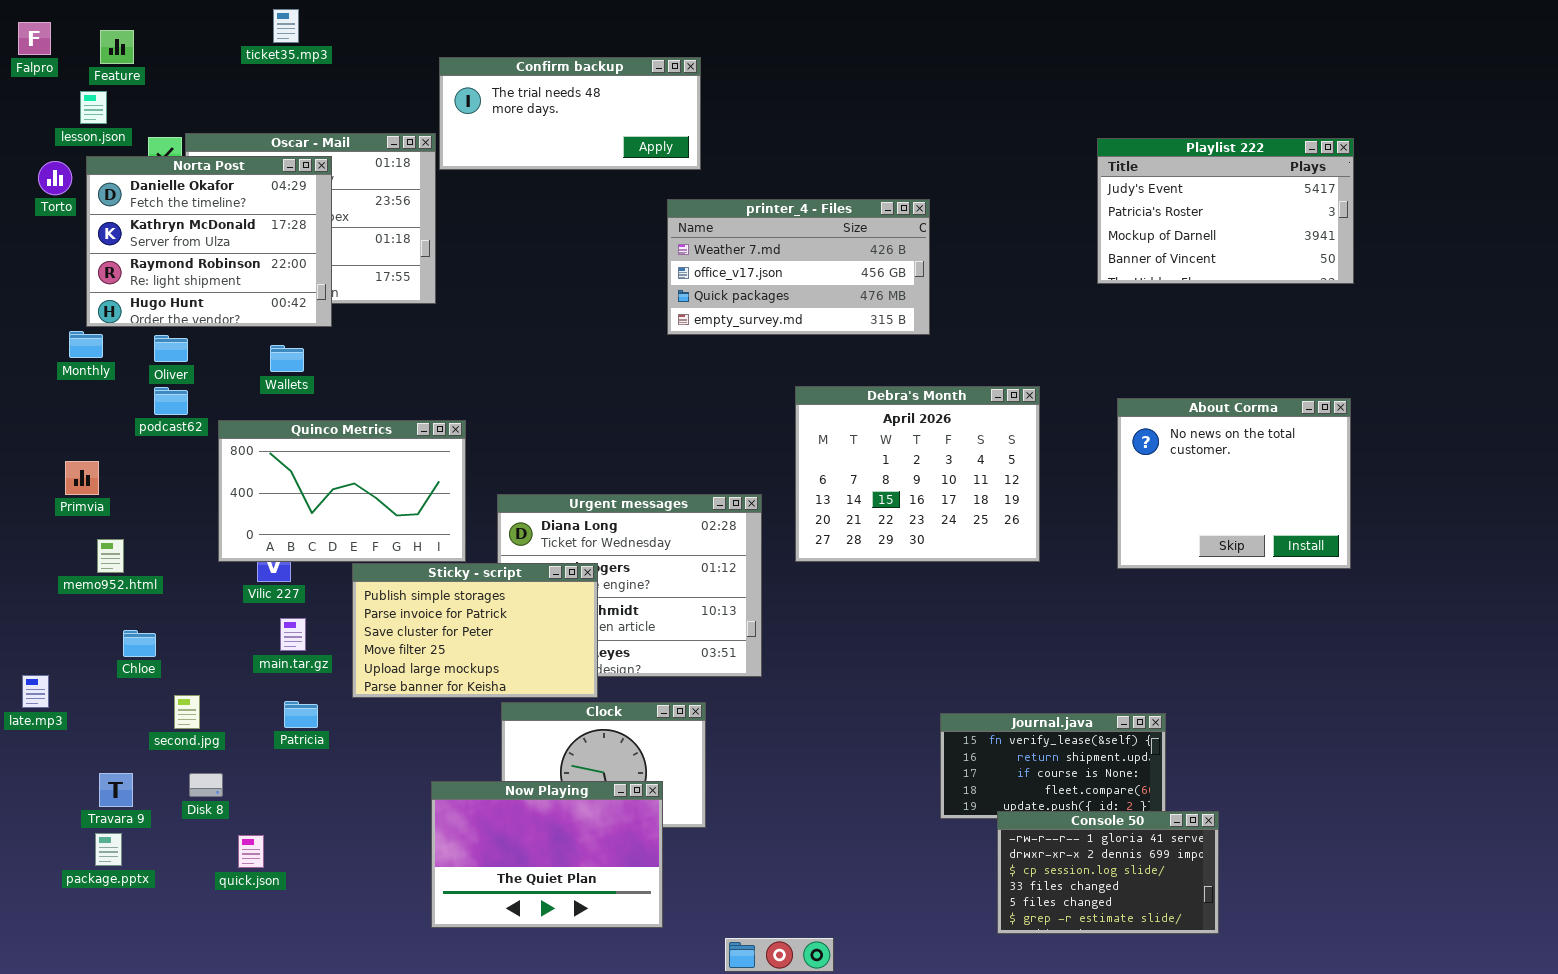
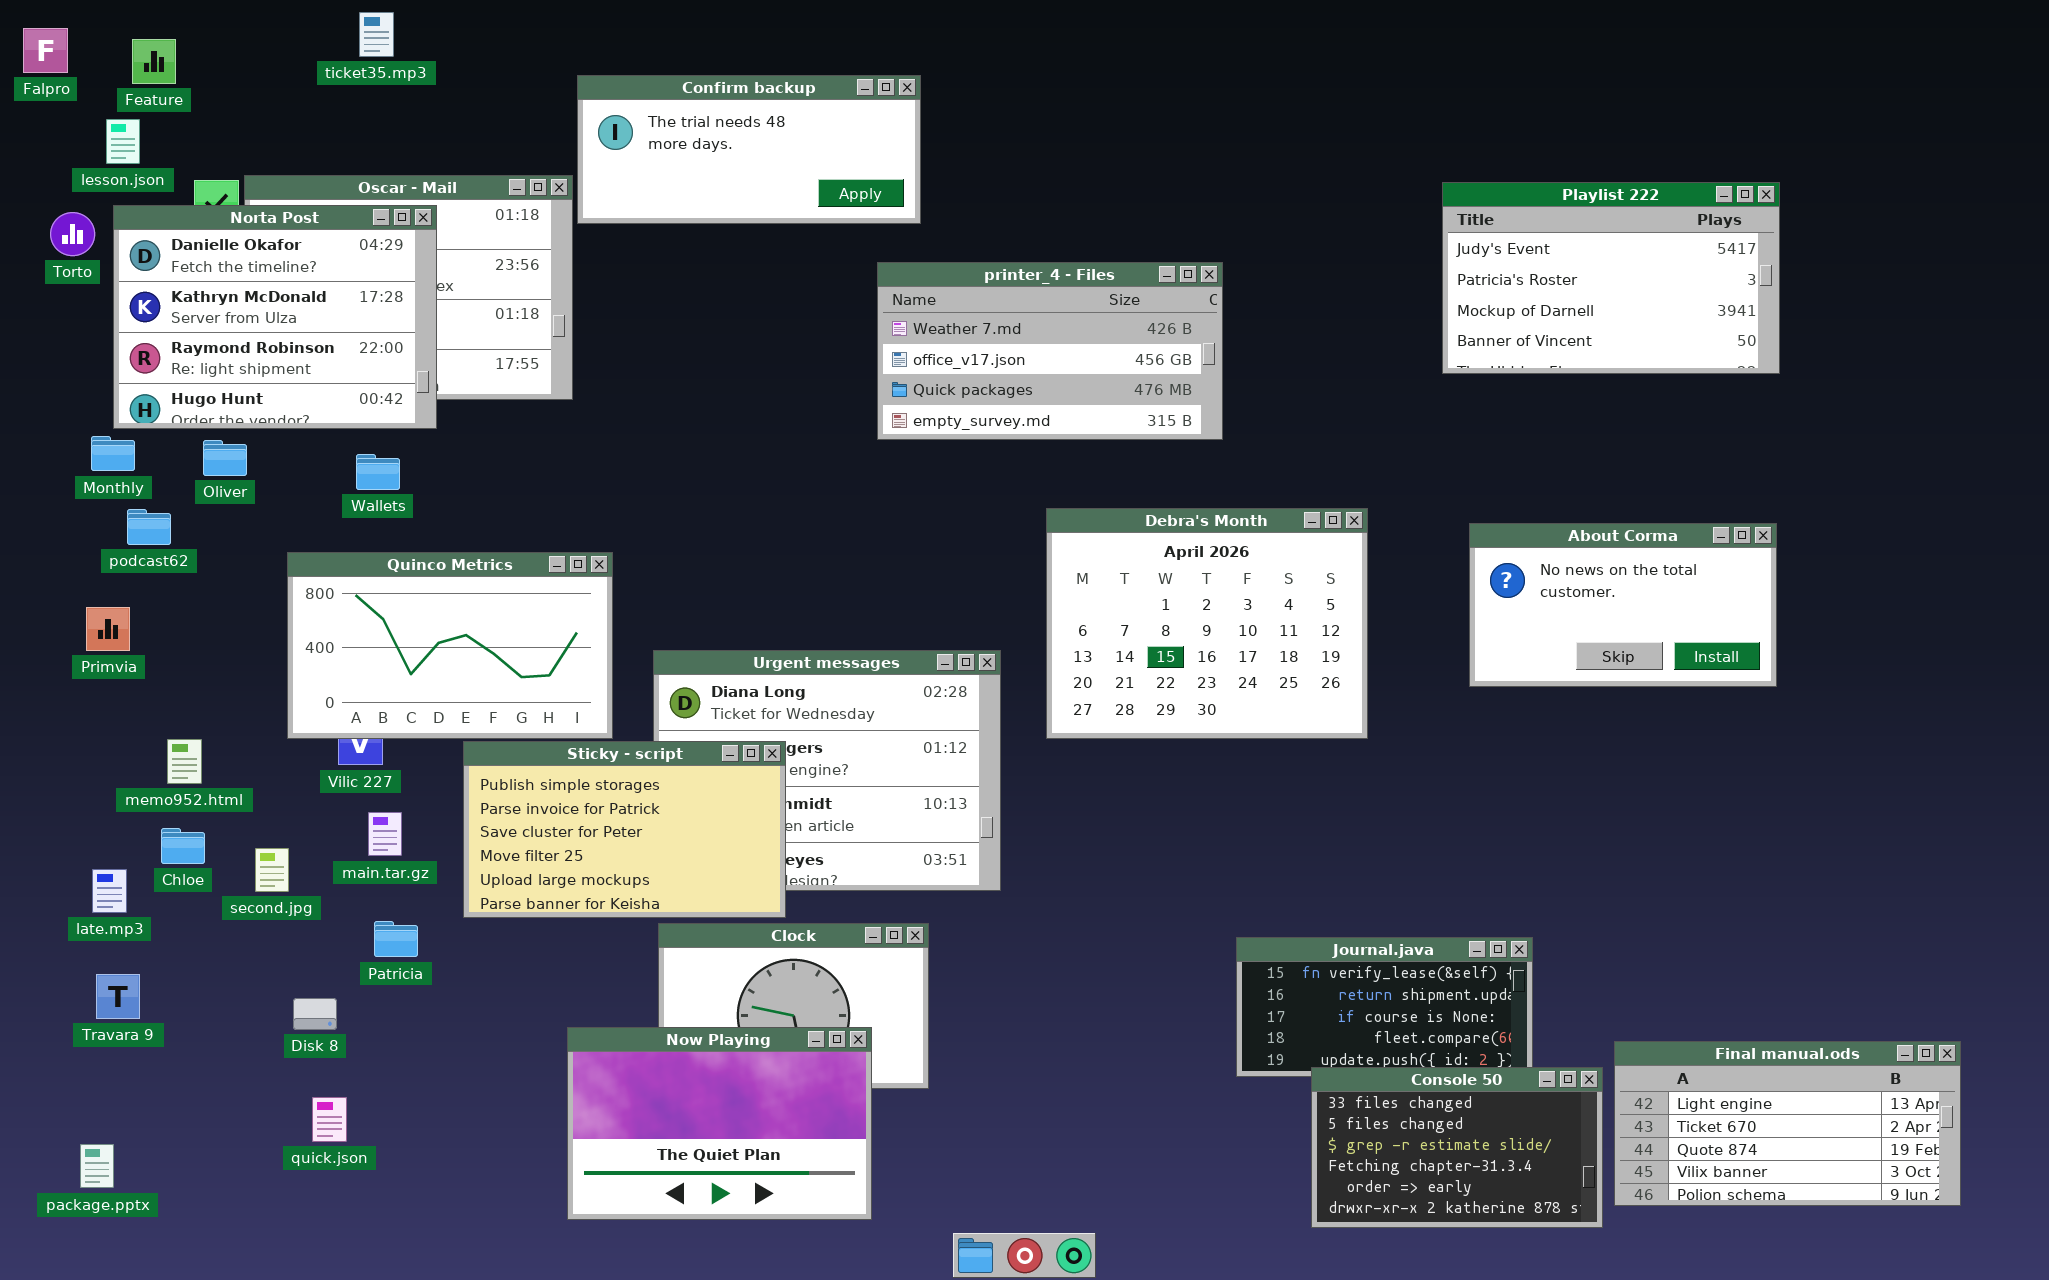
podcast62: [154,387,188,415] -> [127,509,171,545], moved
About Corma: [1117,398,1351,569] -> [1469,523,1777,687], resized
memo952.html: [97,539,124,573] -> [167,739,202,784], moved
late.mp3: [22,675,49,708] -> [92,869,127,913], moved
second.jpg: [174,695,200,729] -> [255,848,289,892], moved
Travara 9: [99,773,133,807] -> [96,974,140,1019], moved
Disk 8: [189,773,223,797] -> [293,998,337,1030], moved
Final manual.ods: none -> [1614,1041,1961,1206], opened
Console 50: [997,811,1219,934] -> [1311,1067,1603,1228], scrolled down 3 rows
package.pptx: [95,833,122,866] -> [80,1144,114,1188], moved

